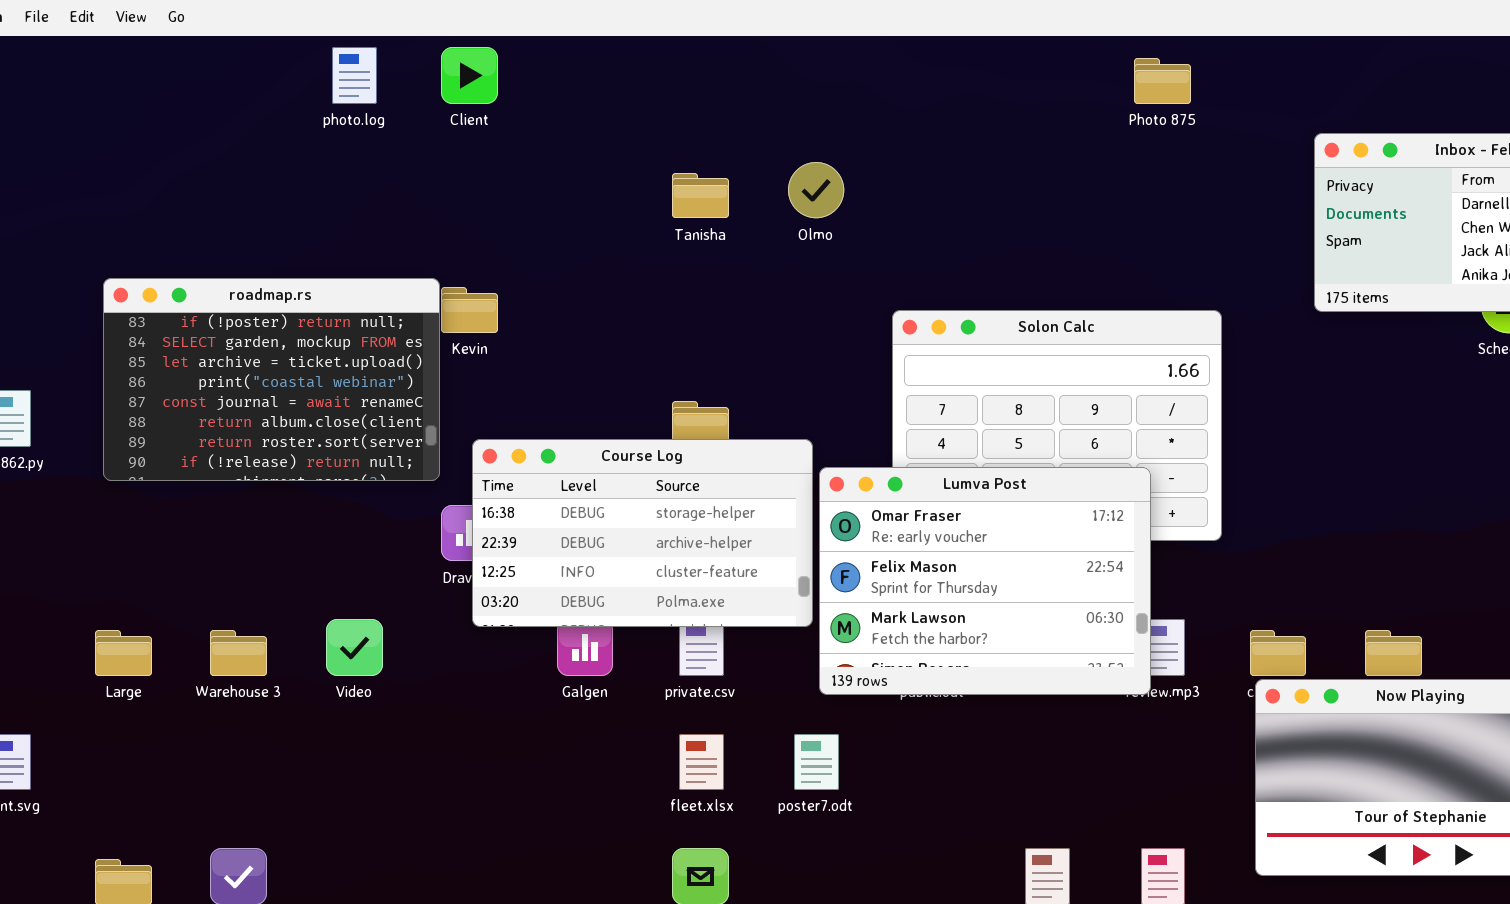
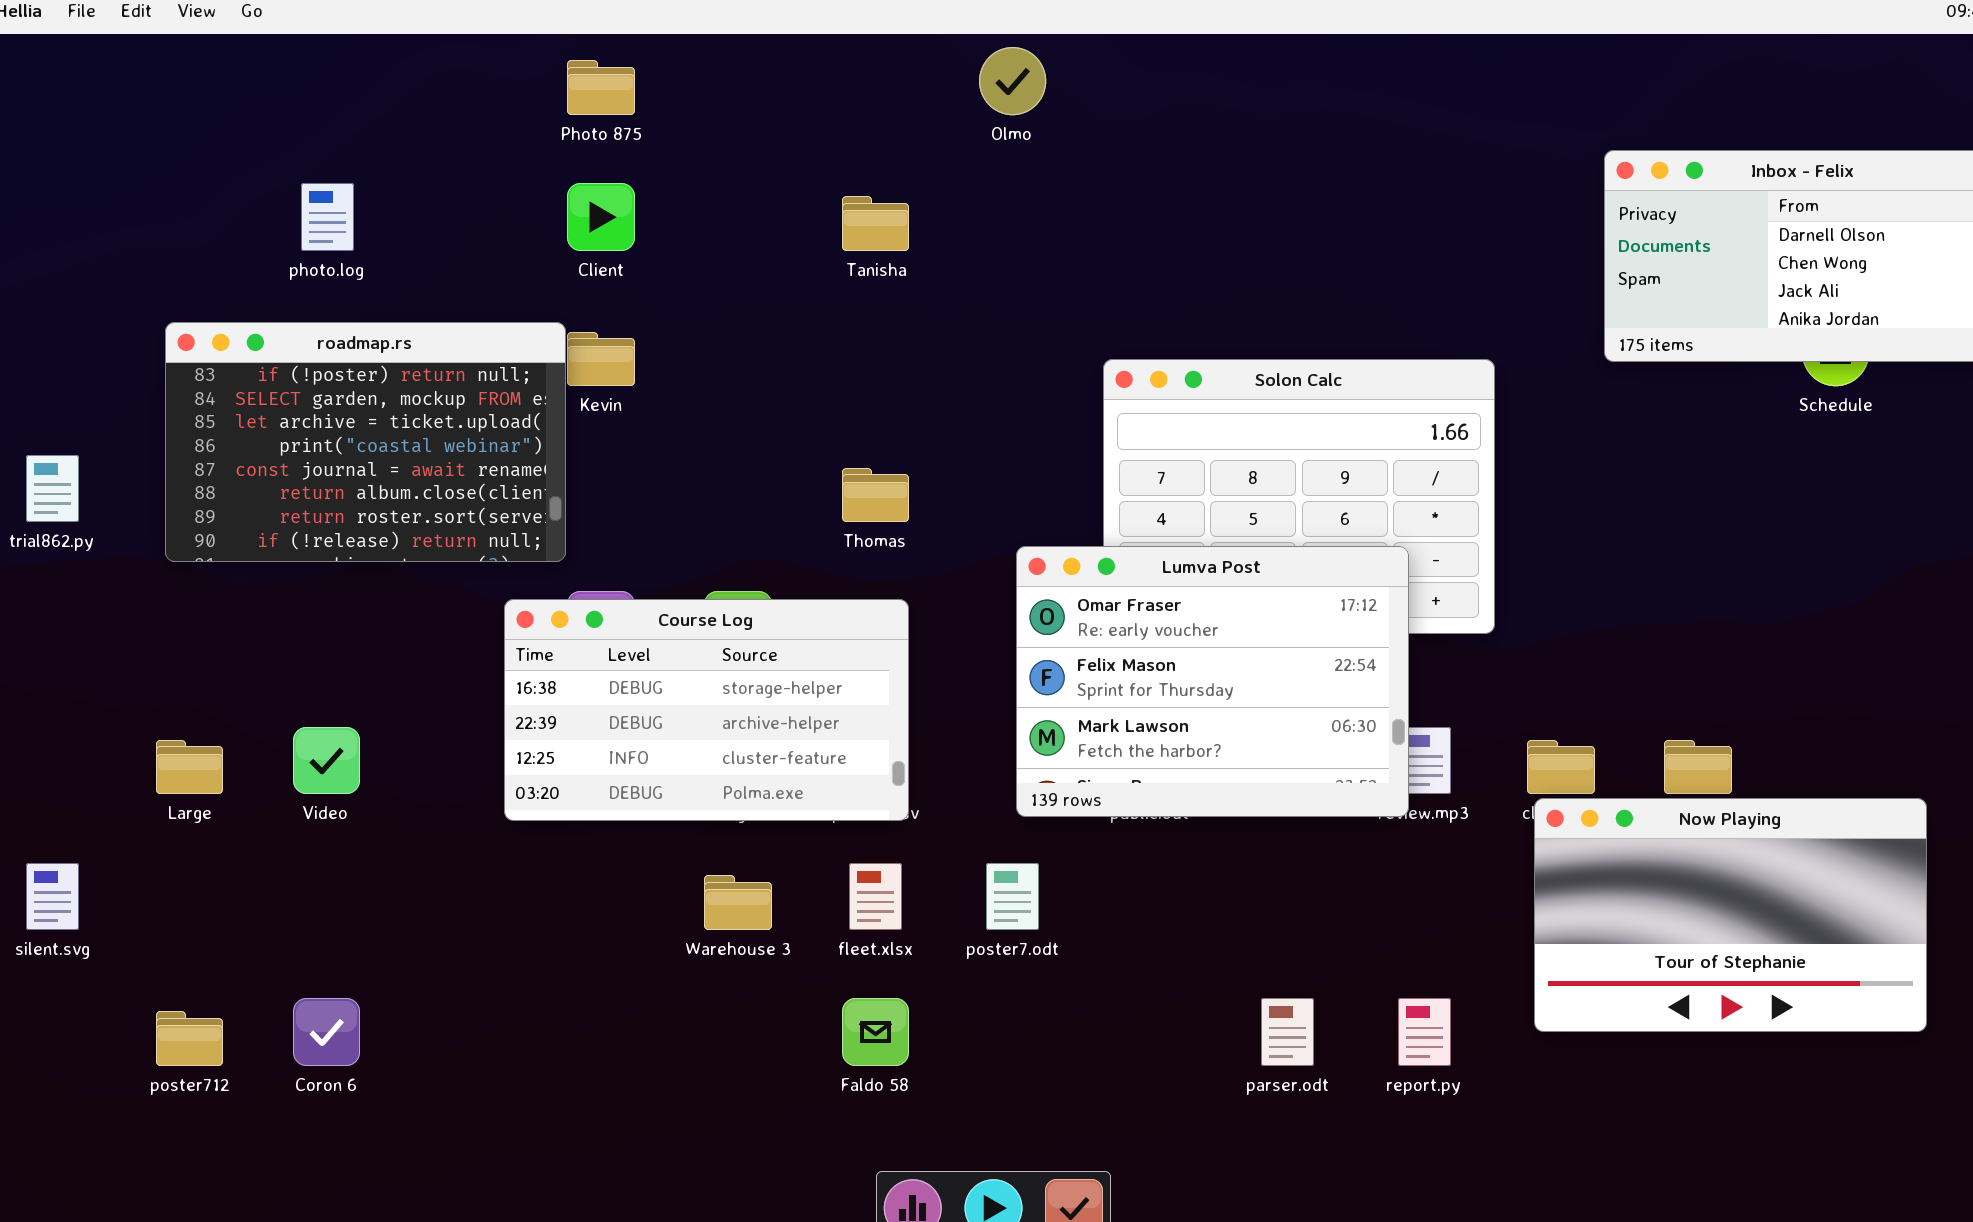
photo.log: [332,47,377,104] -> [301,183,354,251], moved
Client: [441,47,498,104] -> [567,183,635,251], moved
Photo 875: [1134,58,1191,104] -> [567,60,635,115], moved
Olmo: [788,162,844,218] -> [979,47,1046,115], moved
Course Log: [472,439,813,627] -> [504,599,909,821], moved
Video: [326,619,383,676] -> [293,727,360,794], moved
Warehouse 3: [210,630,267,676] -> [704,875,772,930], moved

